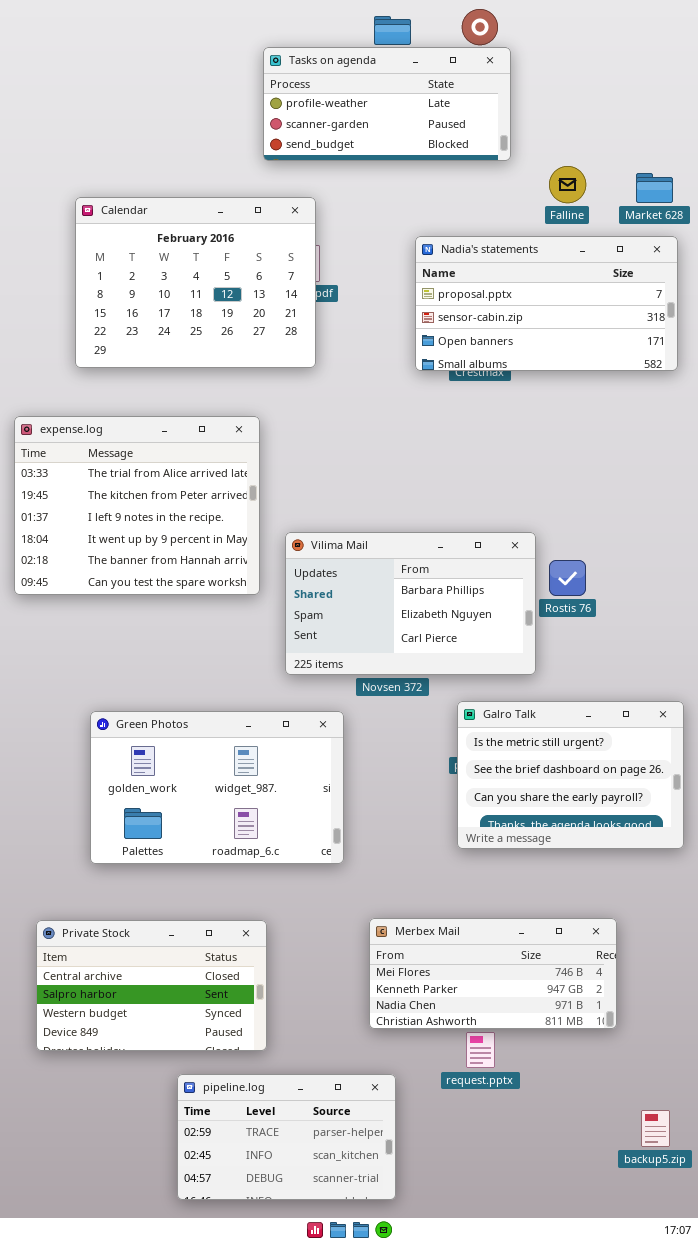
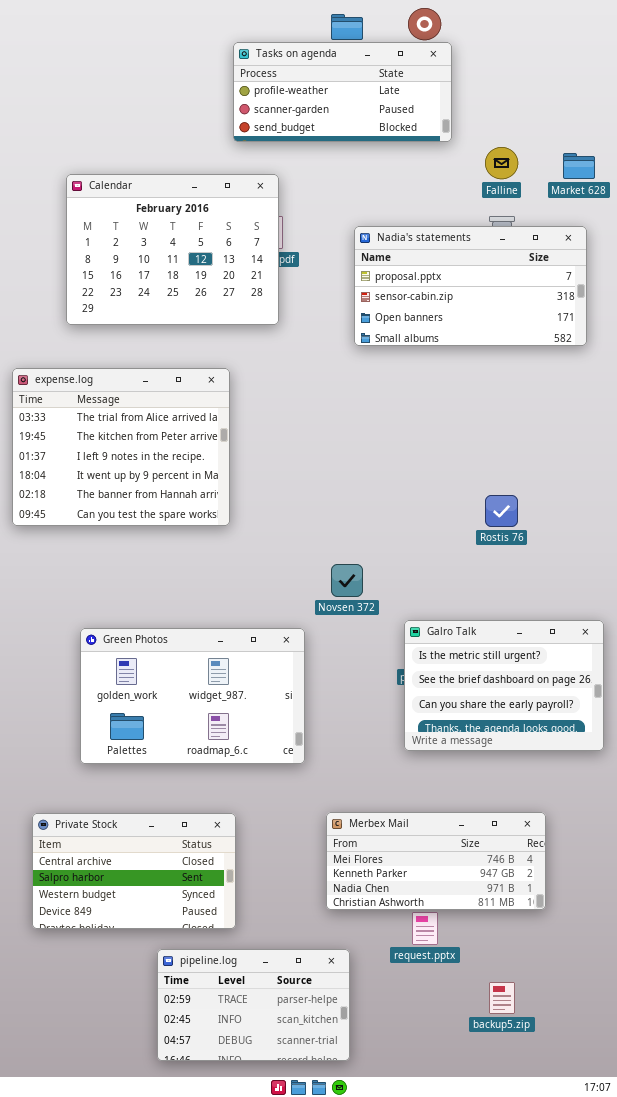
Nadia's statements: [415,236,678,371] -> [354,226,587,346], moved
Vilima Mail: [285,532,536,675] -> none, closed
backup5.zip: [641,1110,670,1147] -> [489,982,515,1014], moved

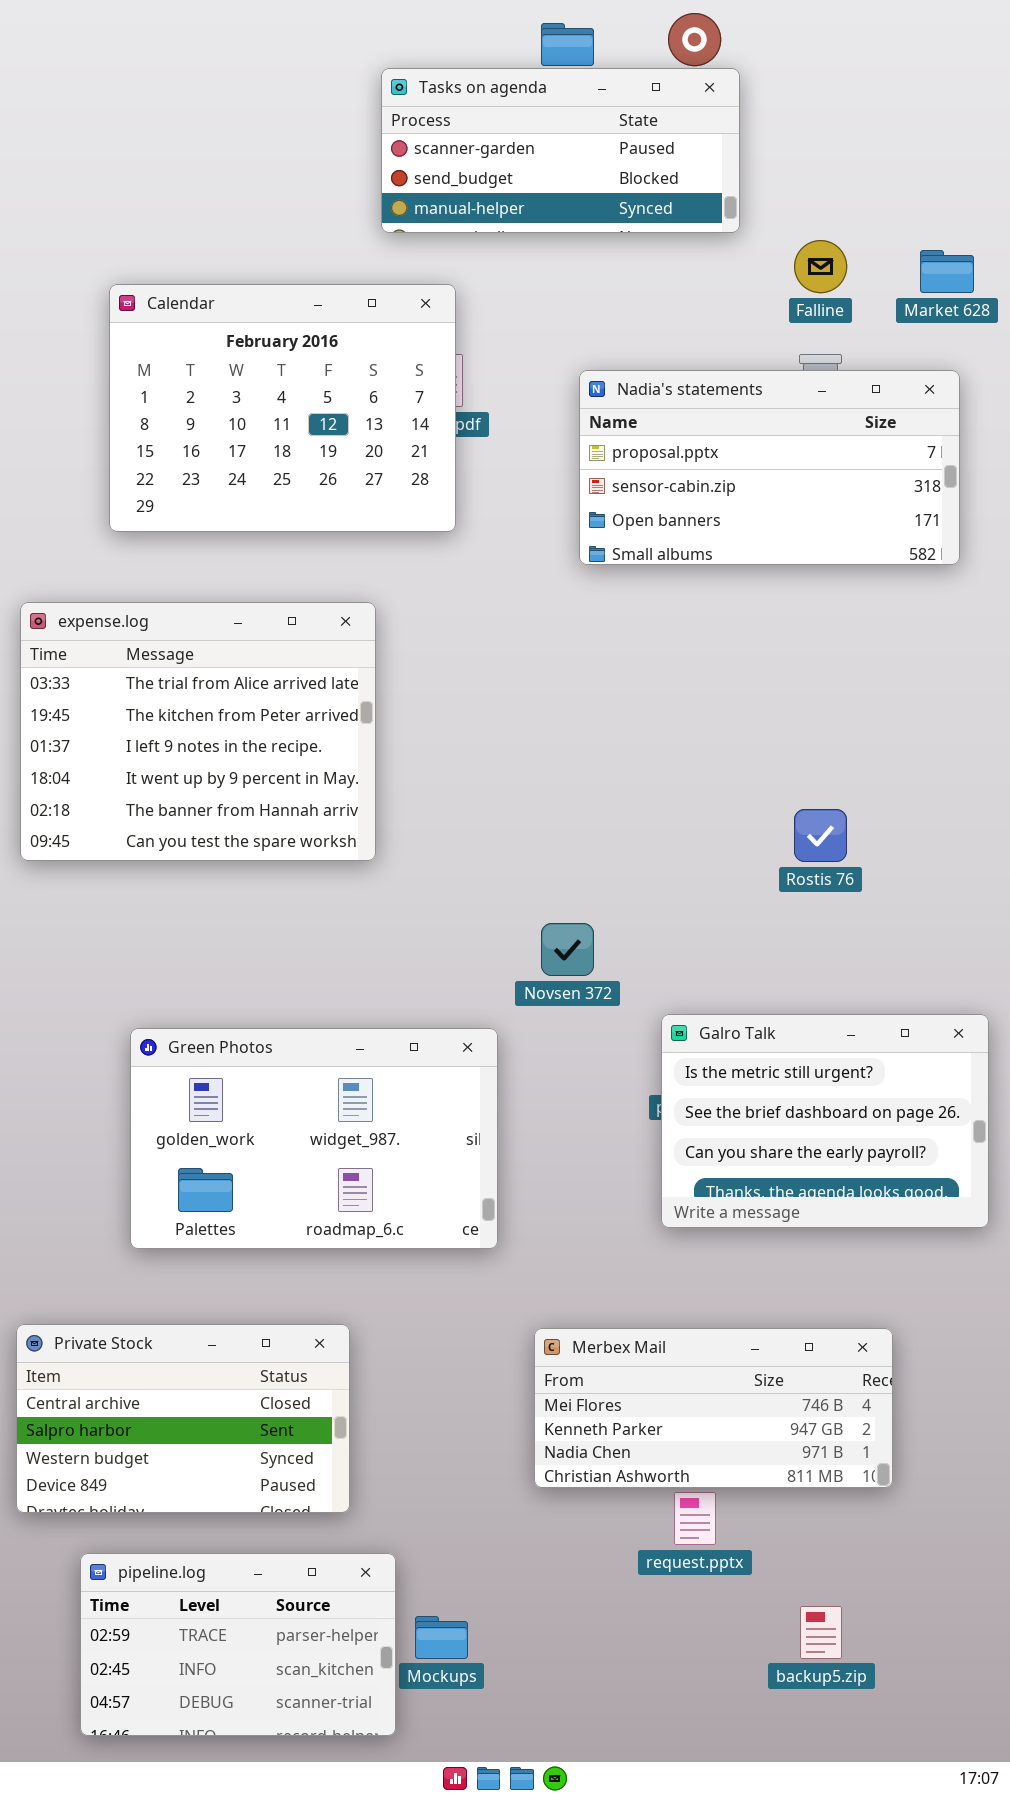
Tasks on agenda: [233,42,452,142] -> [381,68,740,233], scrolled down 1 row
Private Stock: [32,813,236,929] -> [16,1324,350,1513], moved
pipeline.log: [157,949,350,1061] -> [80,1553,396,1736], moved

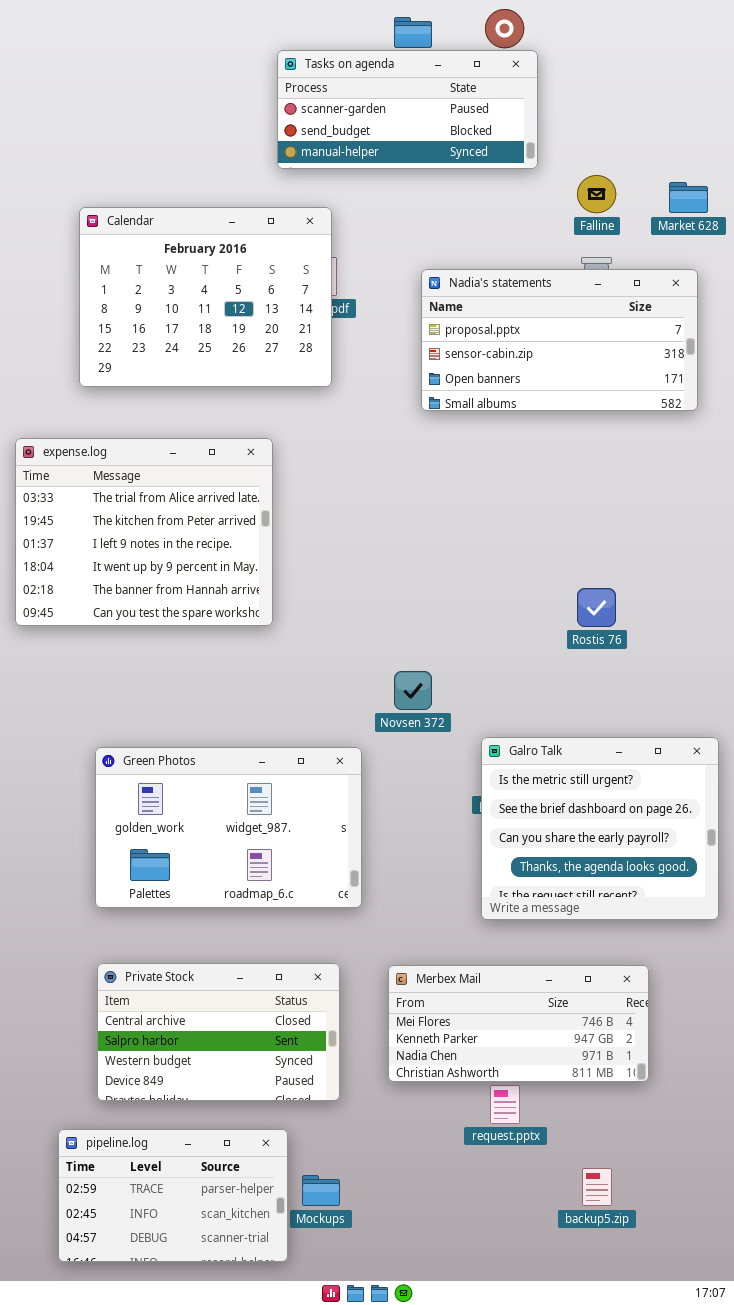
Galro Talk: [661,1014,989,1228] -> [481,737,719,920], resized
Private Stock: [16,1324,350,1513] -> [97,963,340,1101], moved

